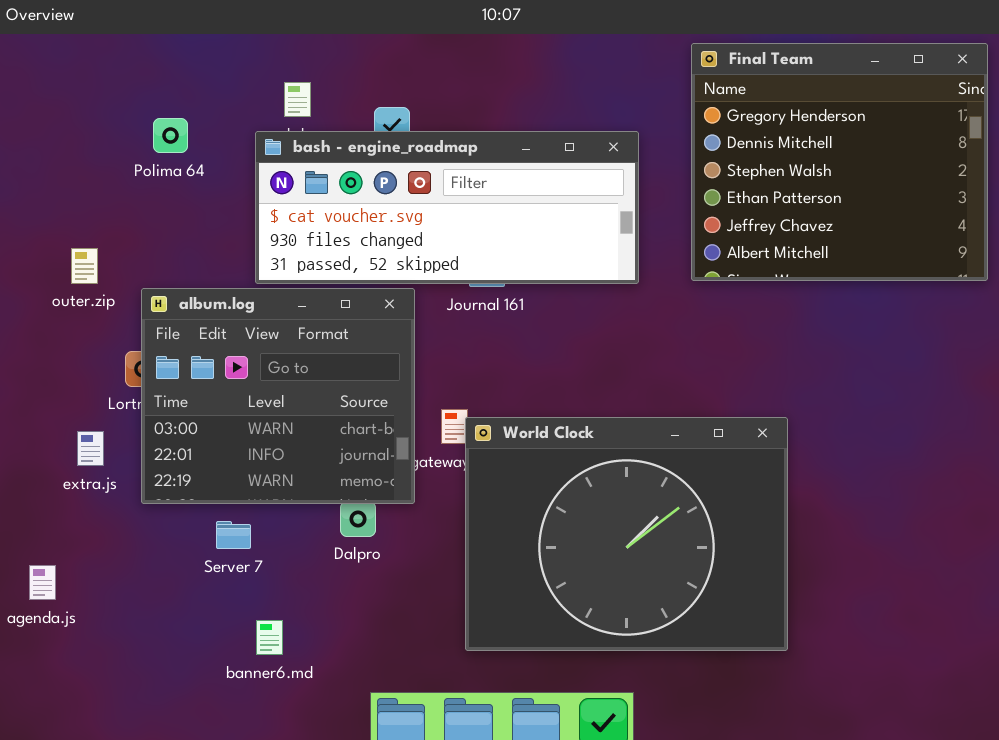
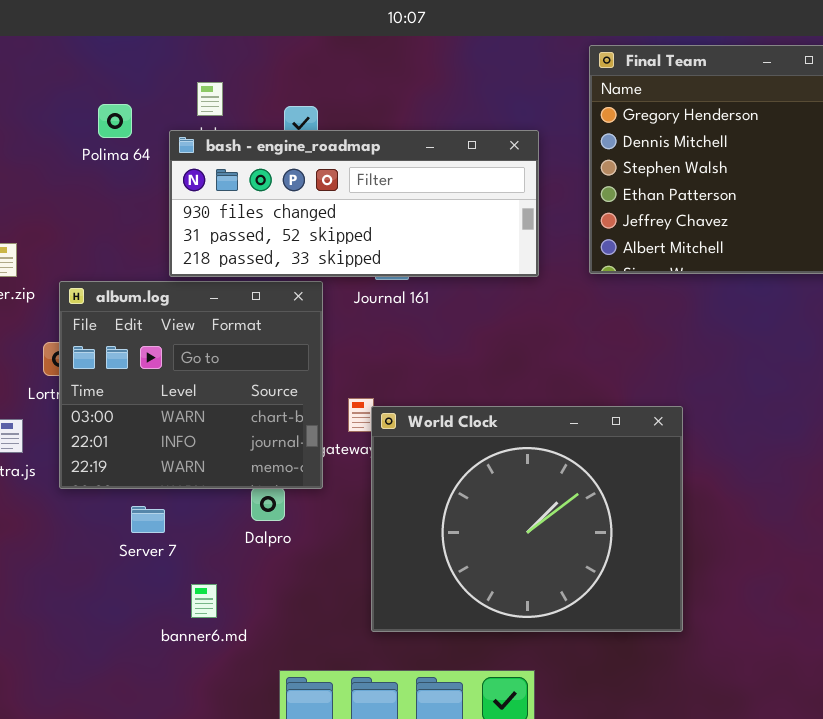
Polima 64: [153,118,188,153] -> [98,104,132,138], moved
bash - engine_roadmap: [255,131,639,284] -> [169,130,539,277], scrolled down 1 row
banner6.md: [256,620,283,655] -> [191,584,217,618], moved

